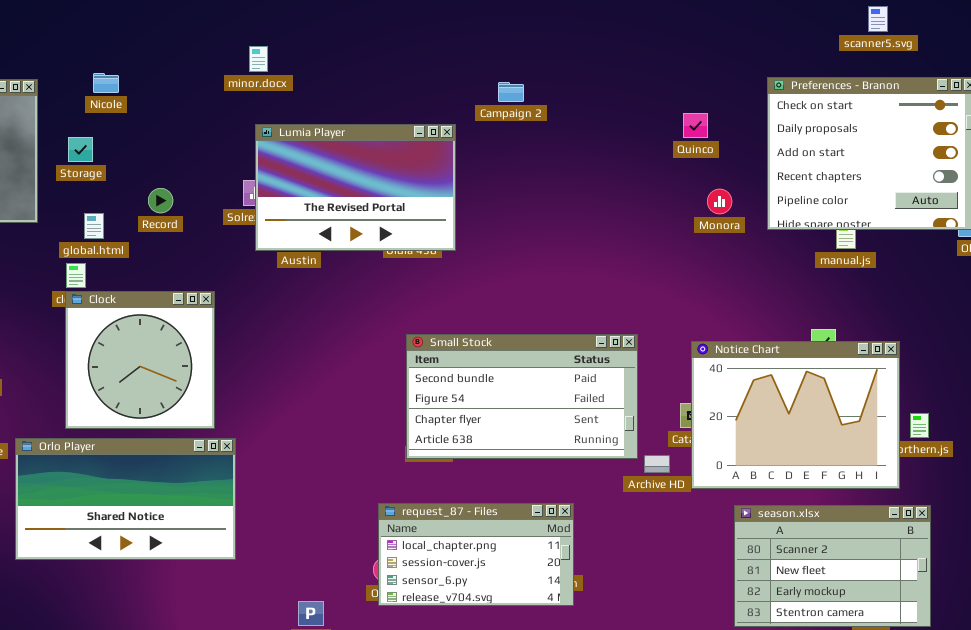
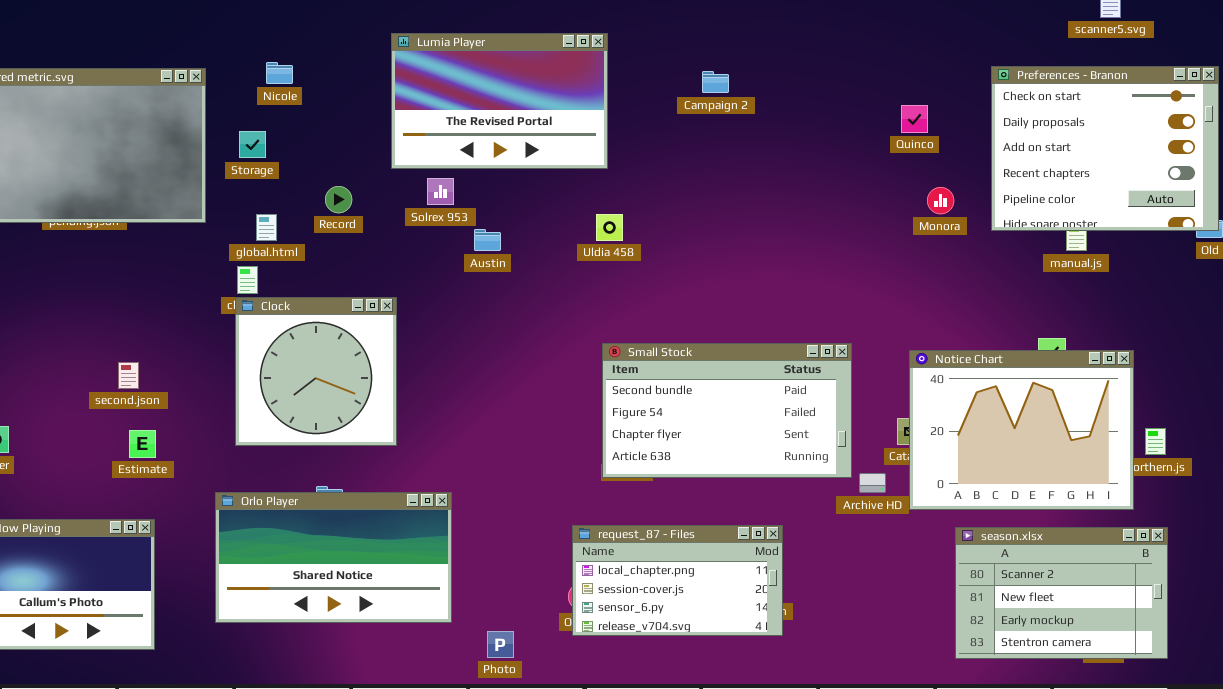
Lumia Player: [255,124,456,251] -> [391,33,608,169], moved
Orlo Player: [15,438,236,560] -> [215,492,452,623], moved

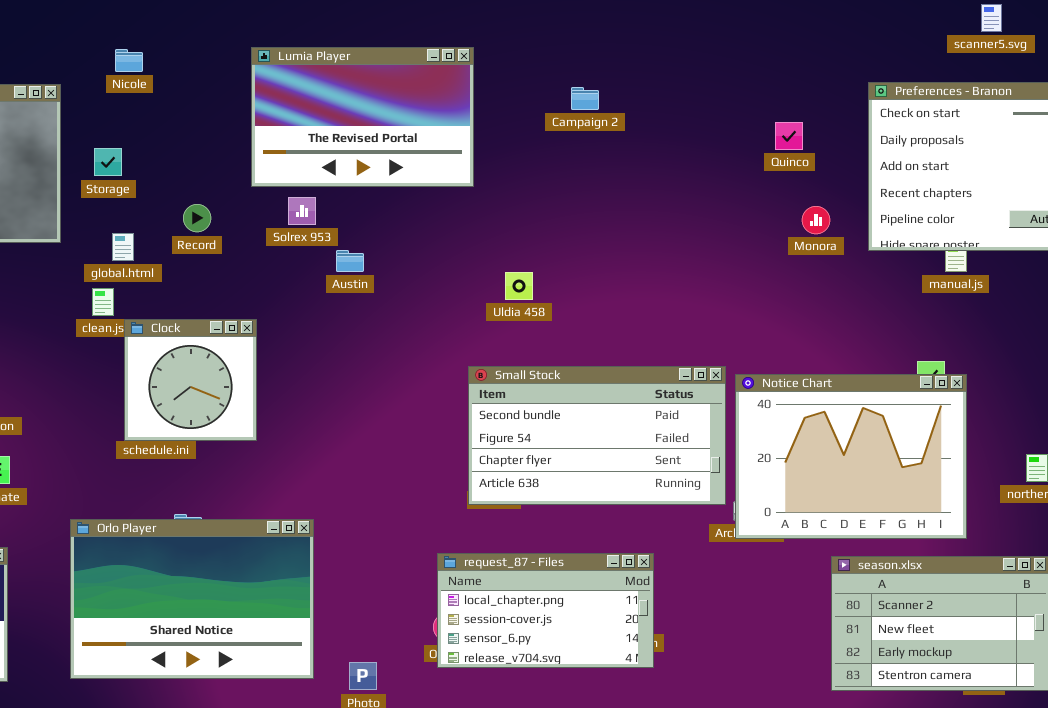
Nicole: [266,62,293,84] -> [115,49,143,72], moved
Uldia 458: [596,214,623,241] -> [505,272,533,300], moved
Clock: [235,297,397,446] -> [124,319,257,441], resized
Notice Chart: [909,350,1134,510] -> [735,374,967,539], moved
Orlo Player: [215,492,452,623] -> [70,519,314,679], resized

